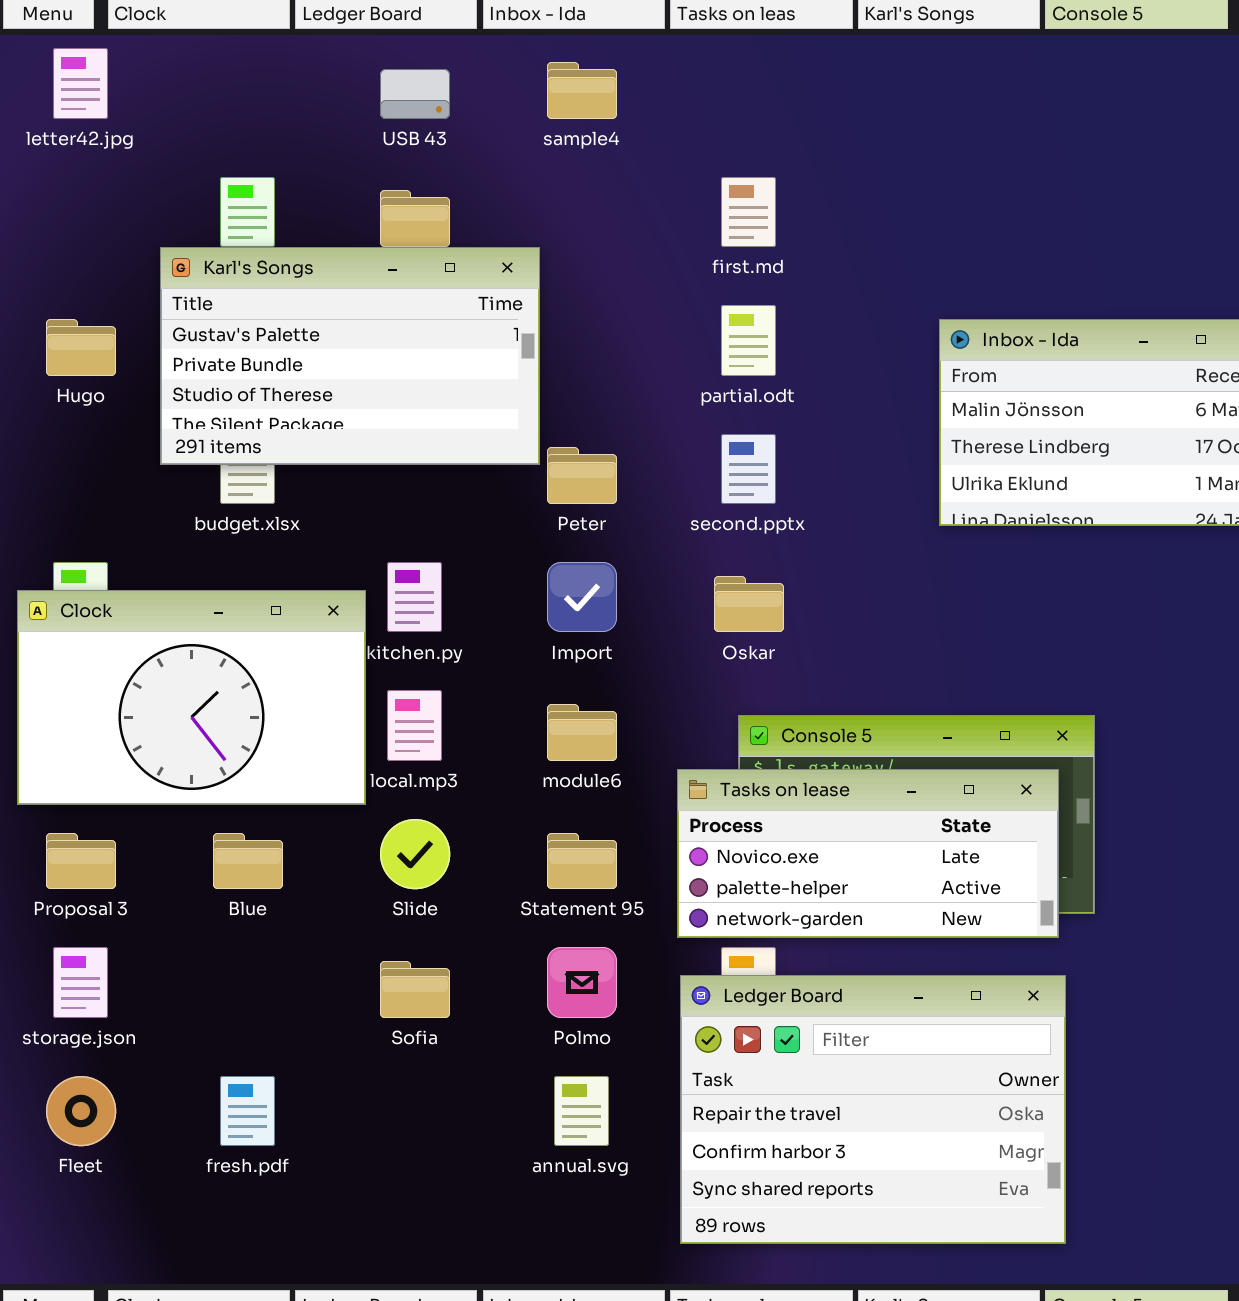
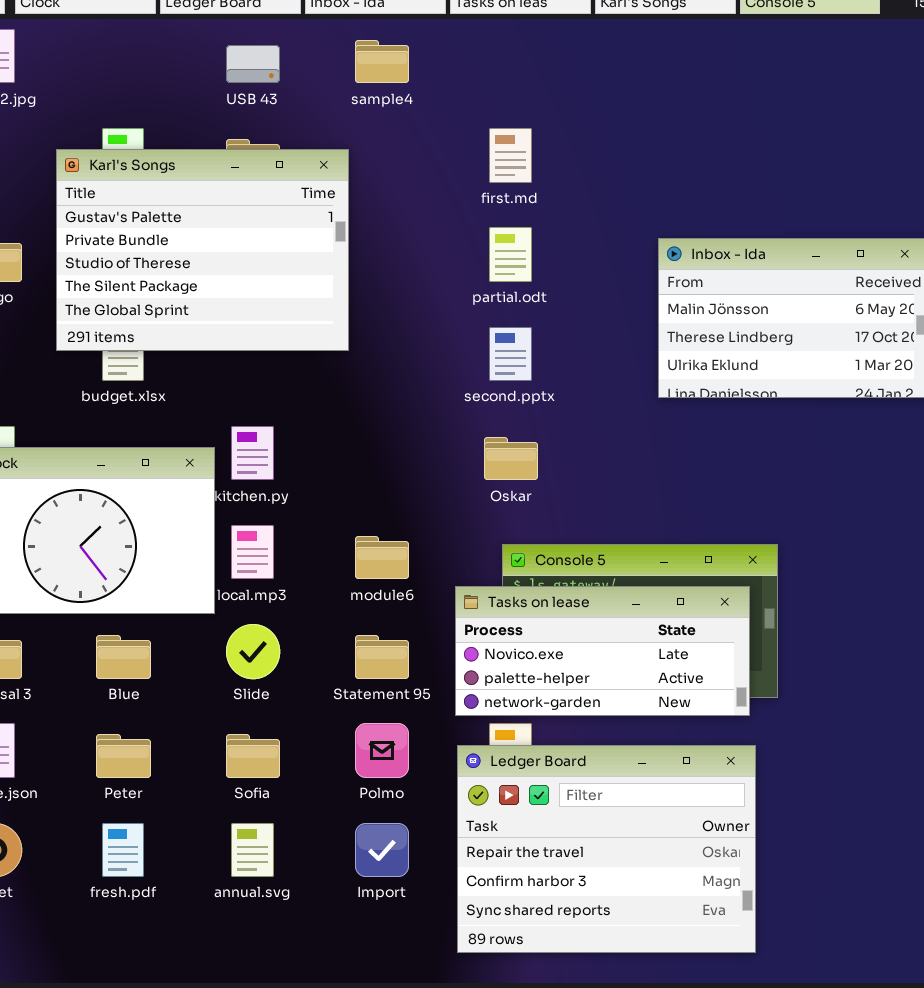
Karl's Songs: [160,247,540,465] -> [56,149,349,351], resized
Peter: [547,447,617,504] -> [96,734,151,778], moved
Import: [547,562,617,632] -> [355,823,409,877], moved
annual.svg: [554,1076,609,1146] -> [231,823,274,877], moved

